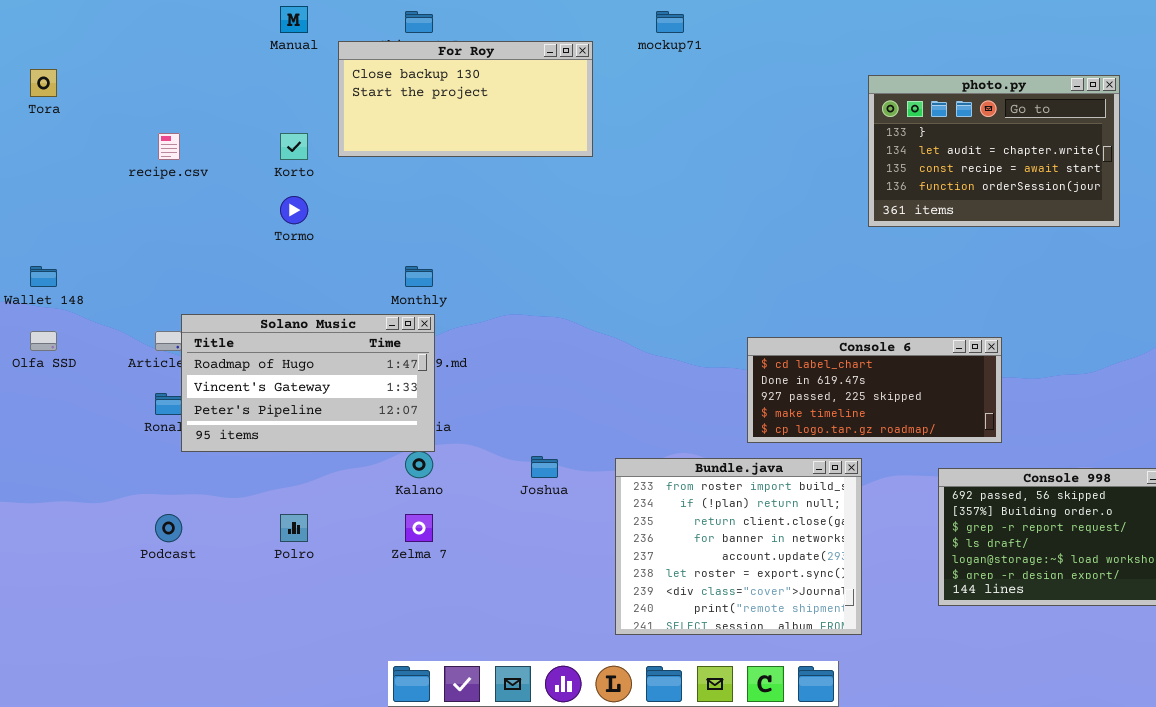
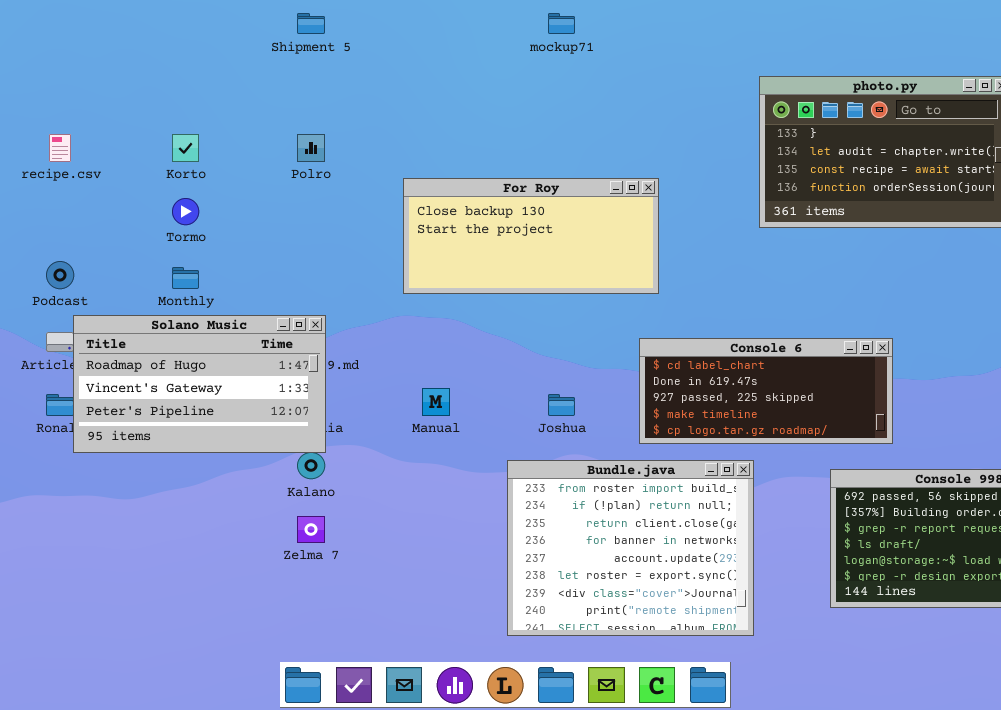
Manual: [280,6,308,33] -> [422,388,450,416], moved
For Roy: [338,41,593,157] -> [403,178,659,294], moved
Monthly: [405,266,433,287] -> [172,267,199,289], moved
Joshua: [531,456,558,478] -> [548,394,575,416], moved
Podcast: [155,514,182,542] -> [46,261,74,289], moved
Polro: [280,514,308,542] -> [297,134,325,162], moved

